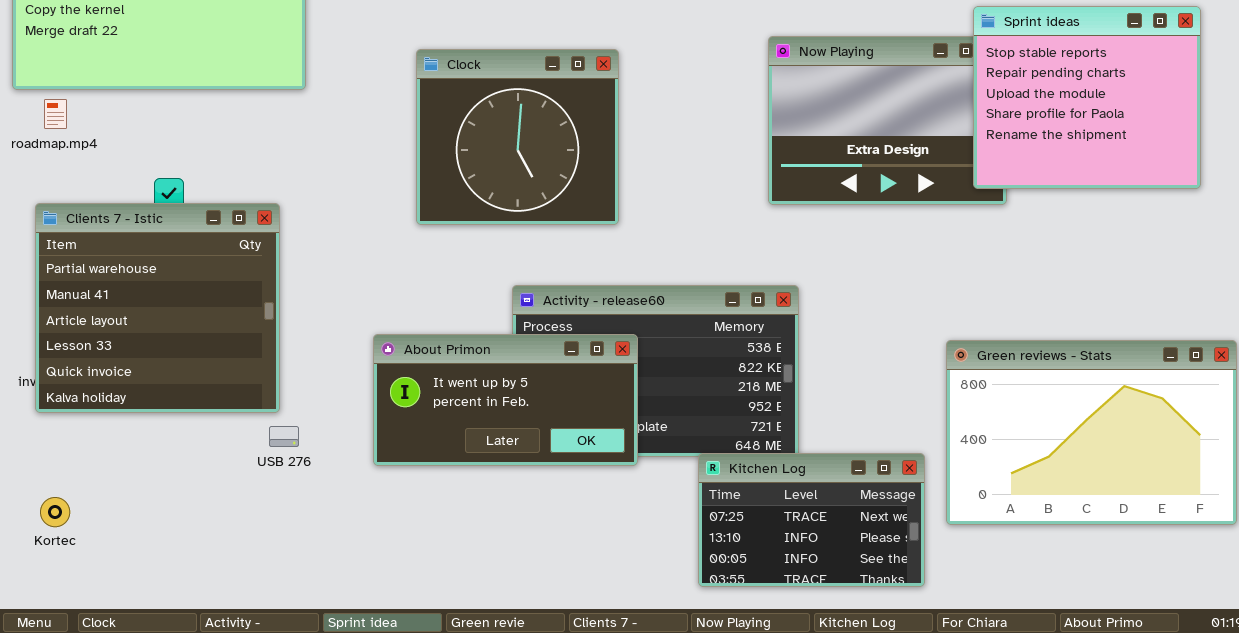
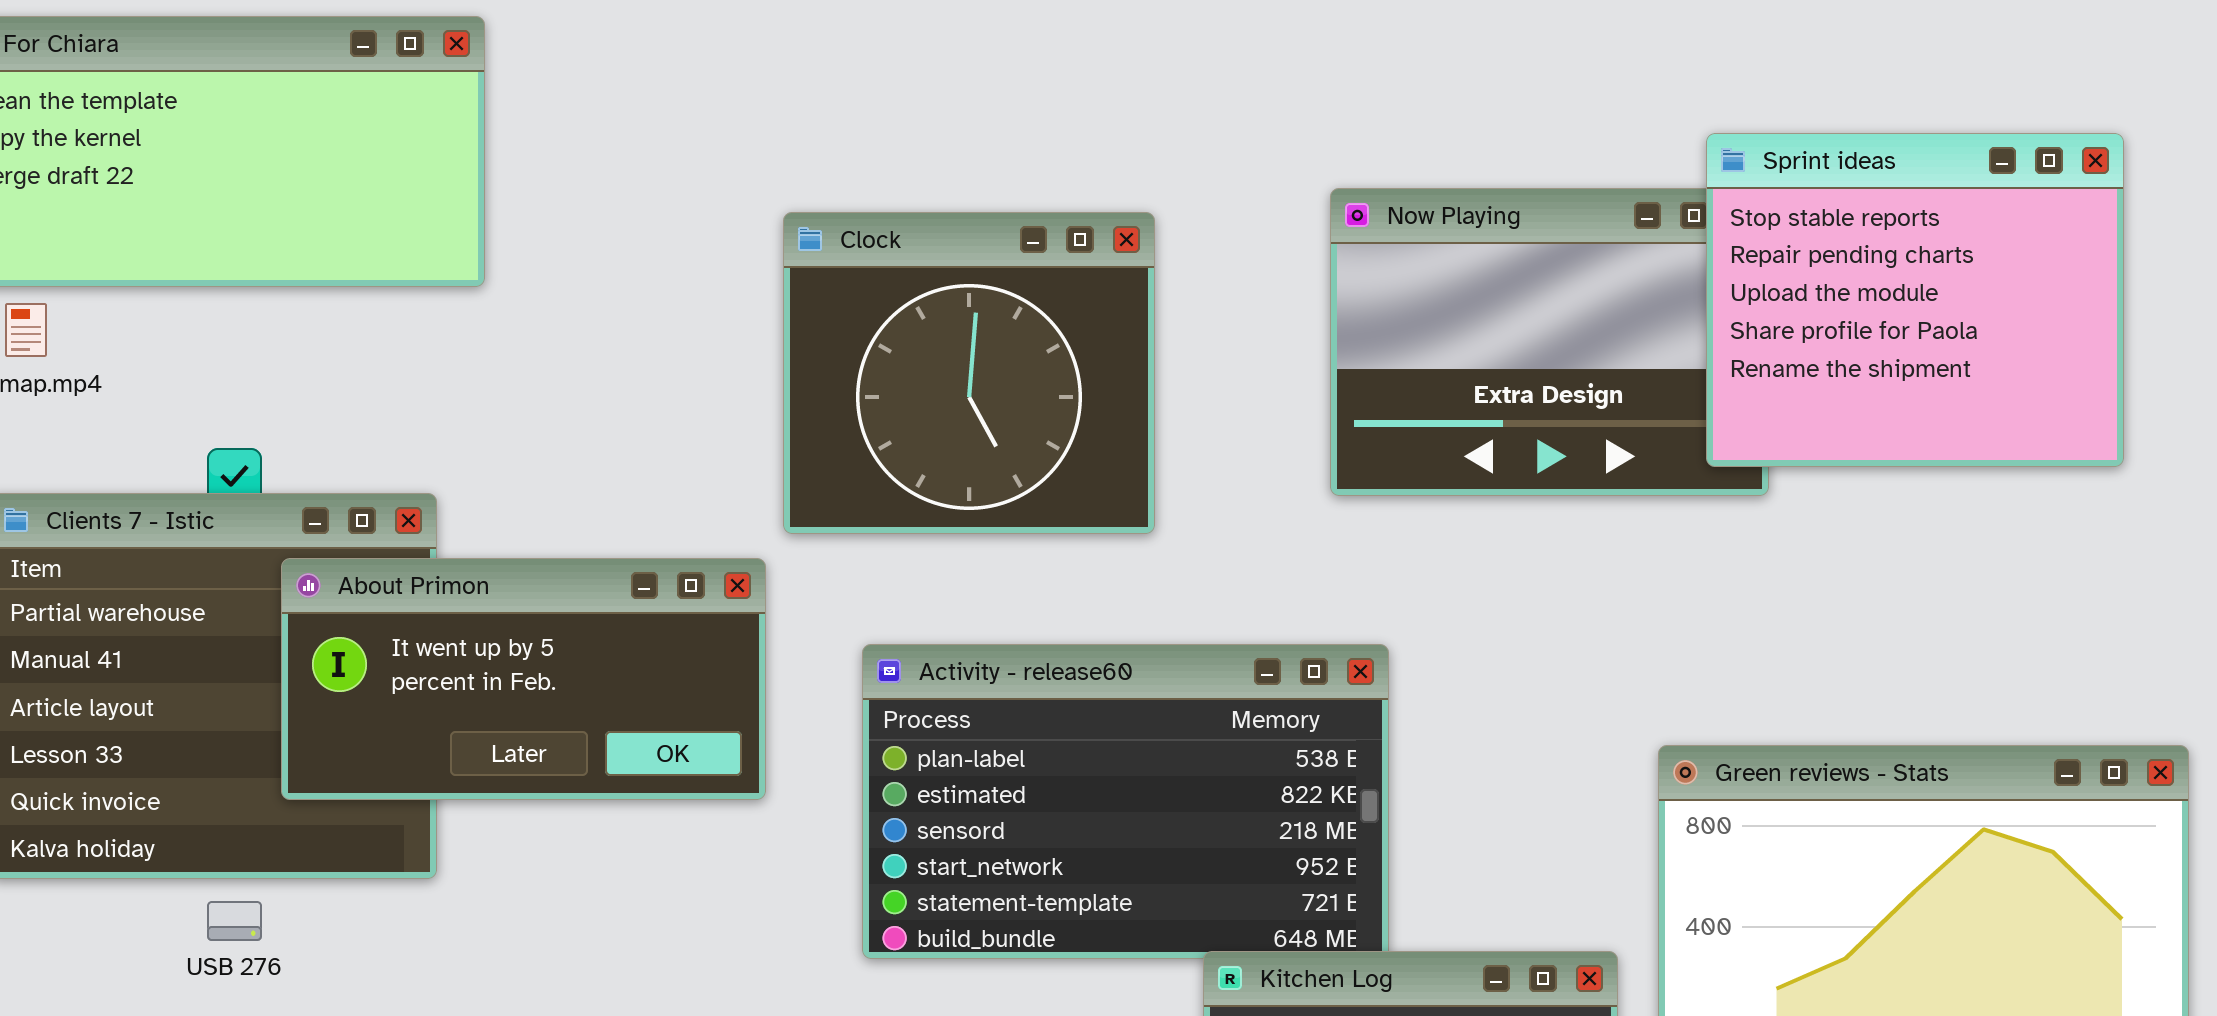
Clock: [416,49,619,225] -> [783,212,1155,534], moved
About Primon: [373,334,638,466] -> [281,558,766,800], moved
USB 276: [269,426,299,447] -> [207,901,262,941], moved

